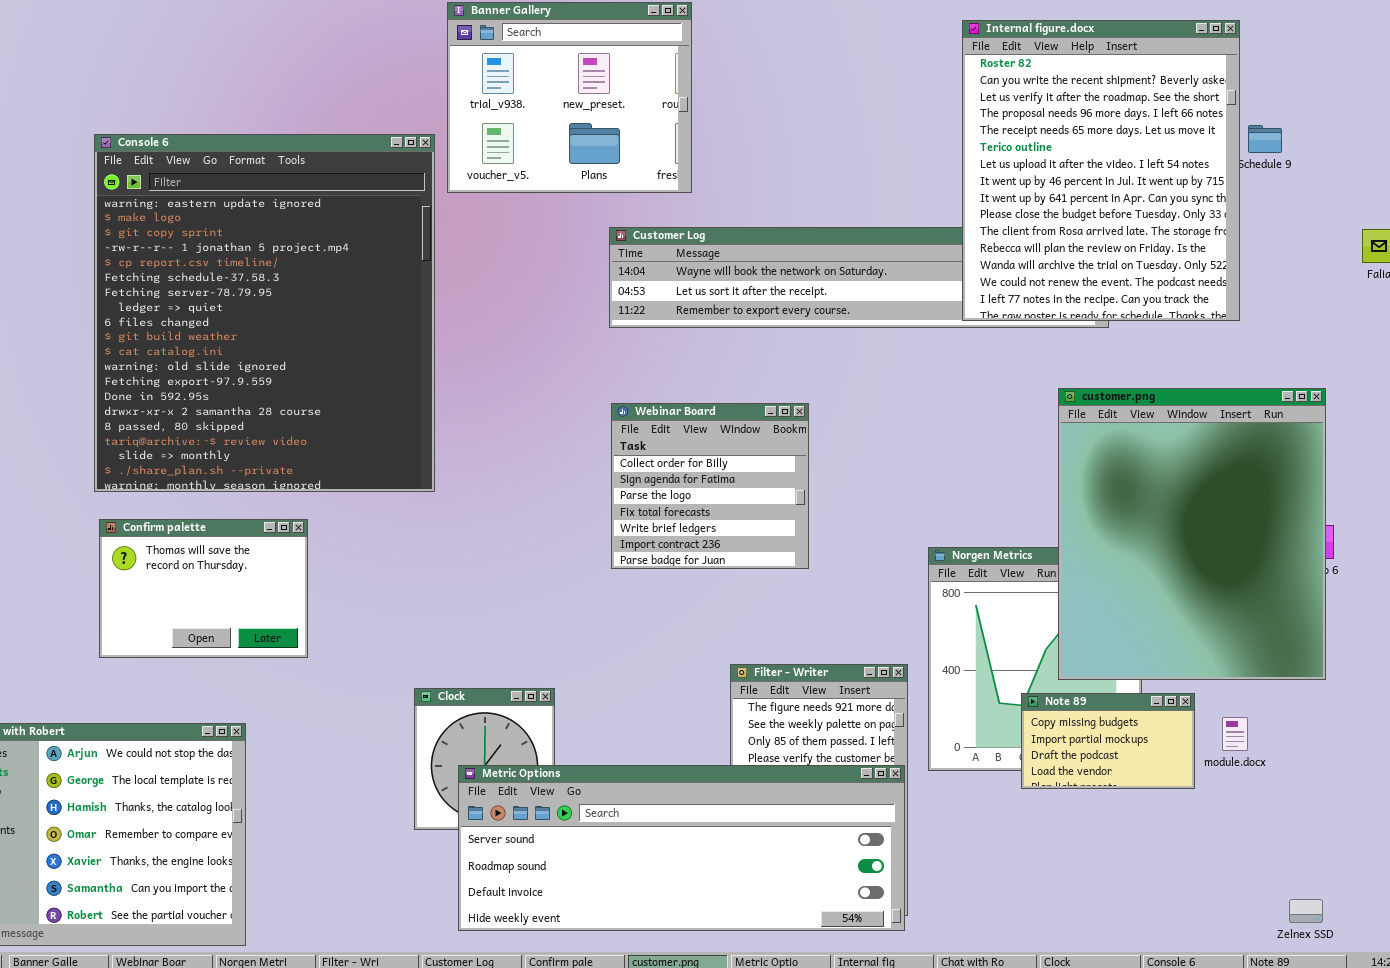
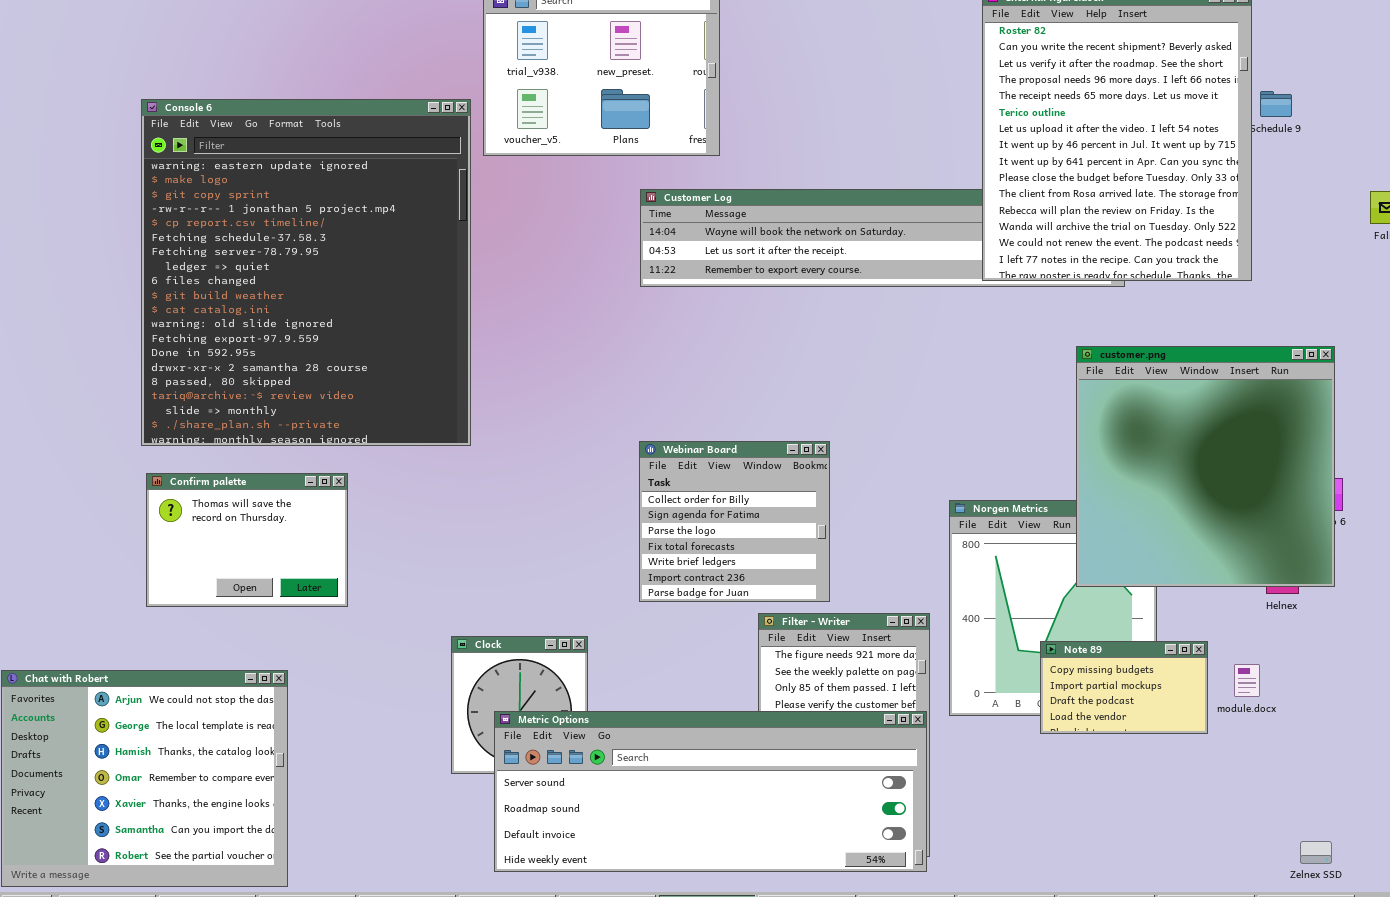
customer.png: [1058,388,1326,680] -> [1076,346,1335,587], resized
Webinar Board: [611,403,809,569] -> [639,441,830,602], moved

